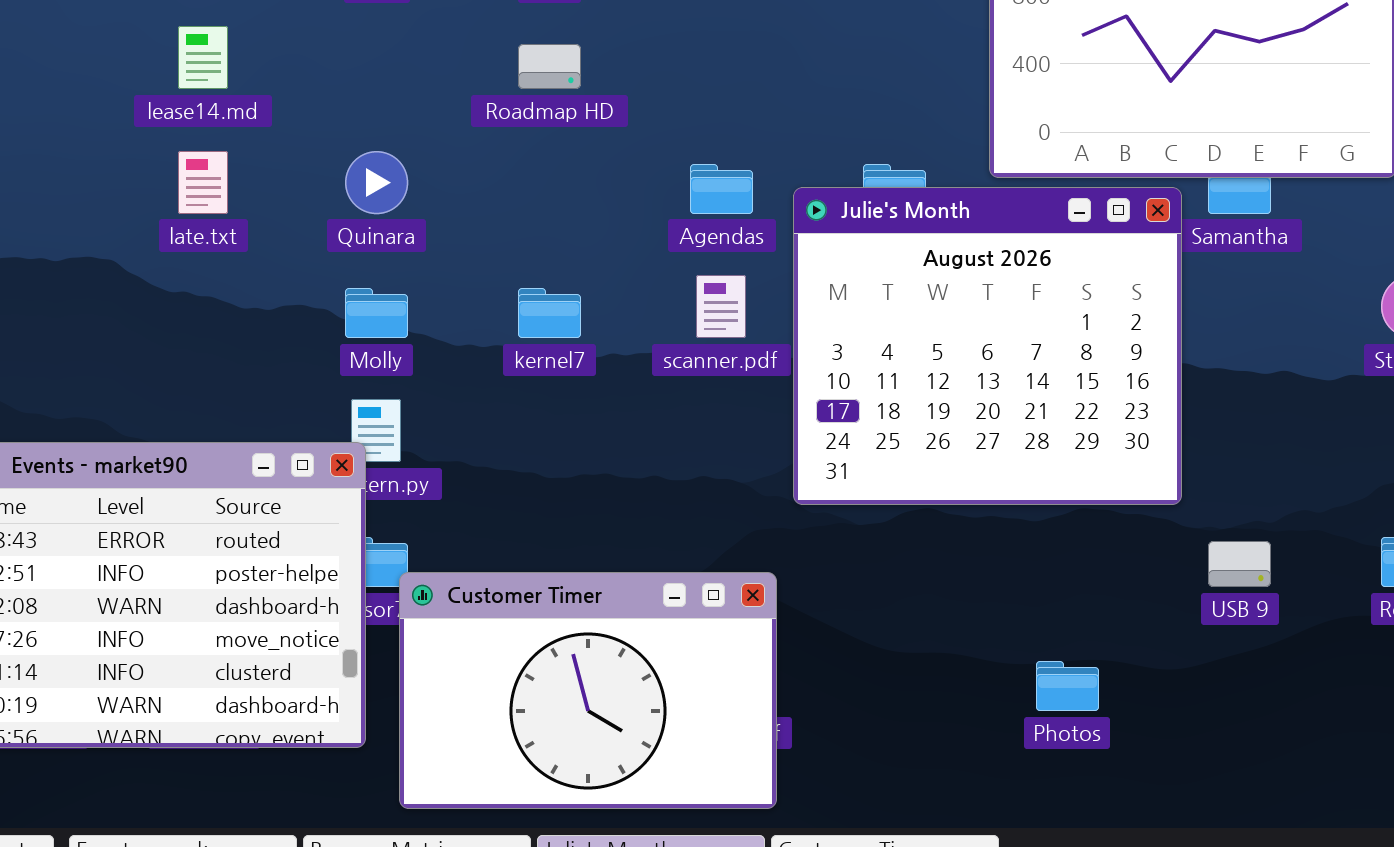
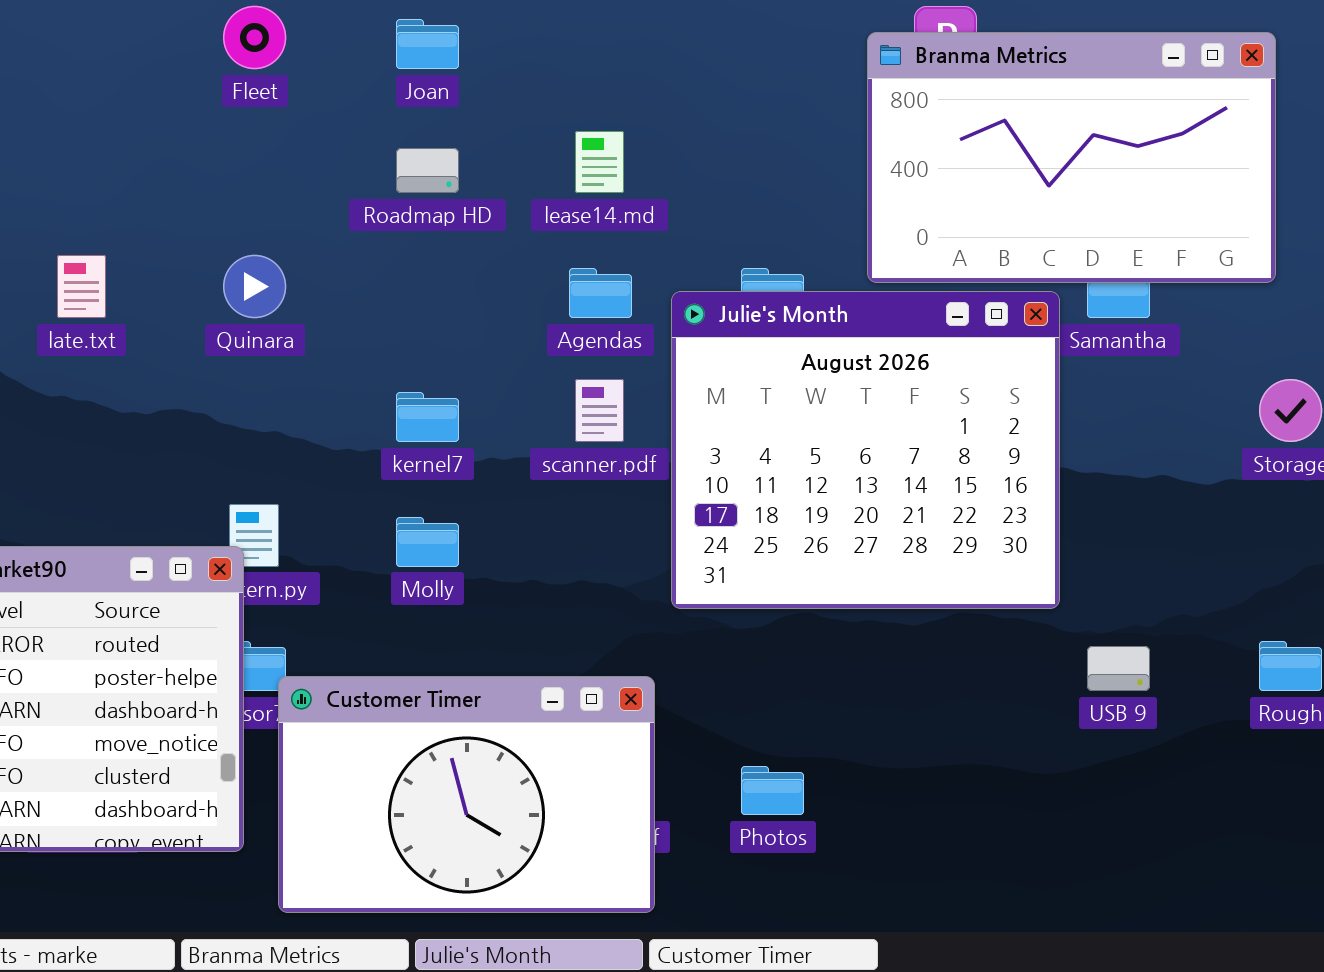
lease14.md: [178,26,228,89] -> [575,131,624,193], moved
Molly: [345,288,408,338] -> [396,517,459,567], moved
Photos: [1036,661,1099,711] -> [741,766,804,815], moved

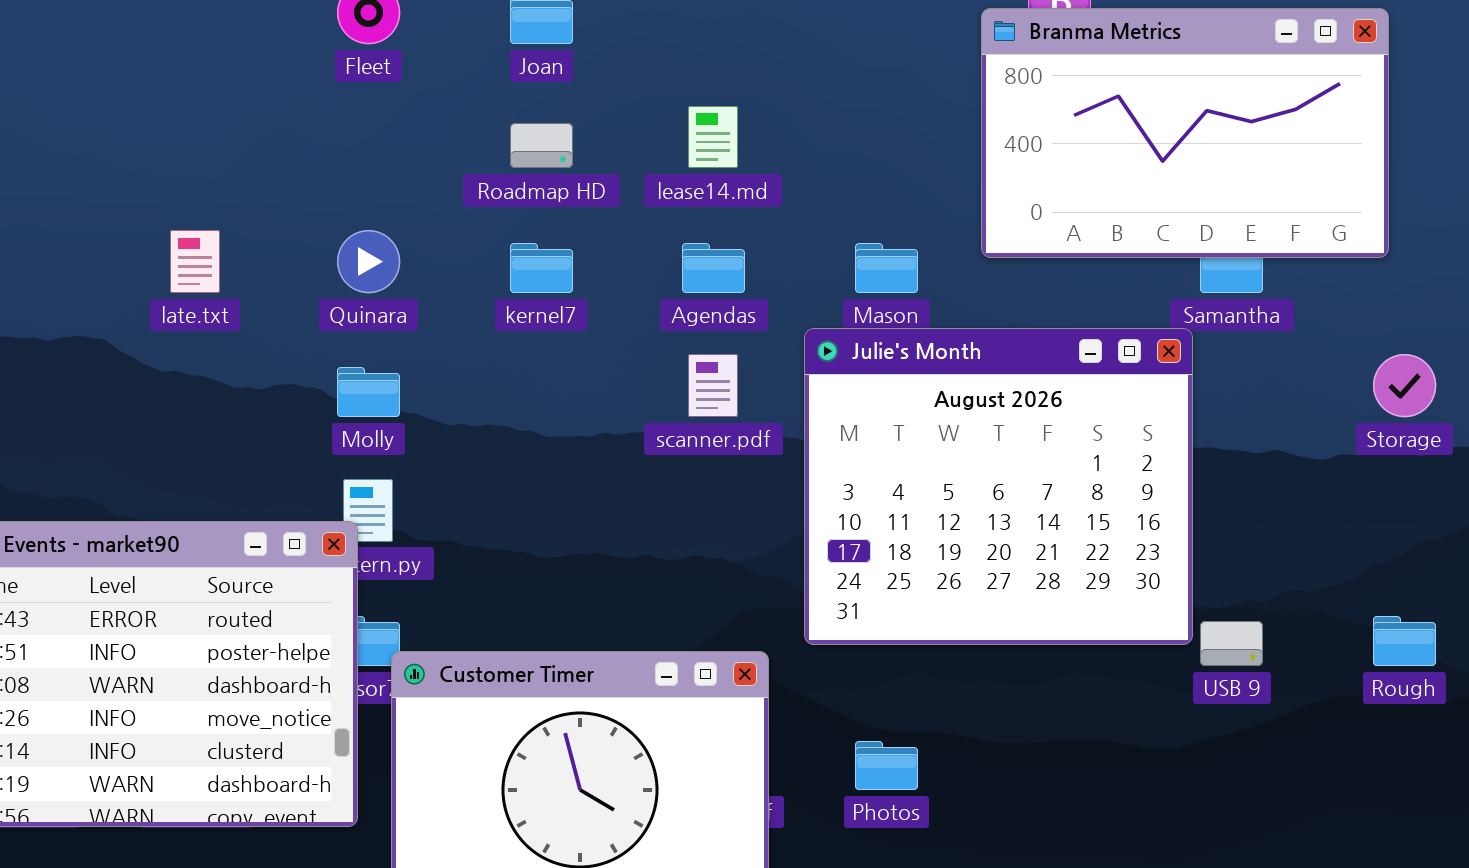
Julie's Month: [671,291,1060,609] -> [804,328,1193,645], moved
kernel7: [396,392,459,442] -> [510,243,573,293], moved
Molly: [396,517,459,567] -> [337,367,400,417], moved

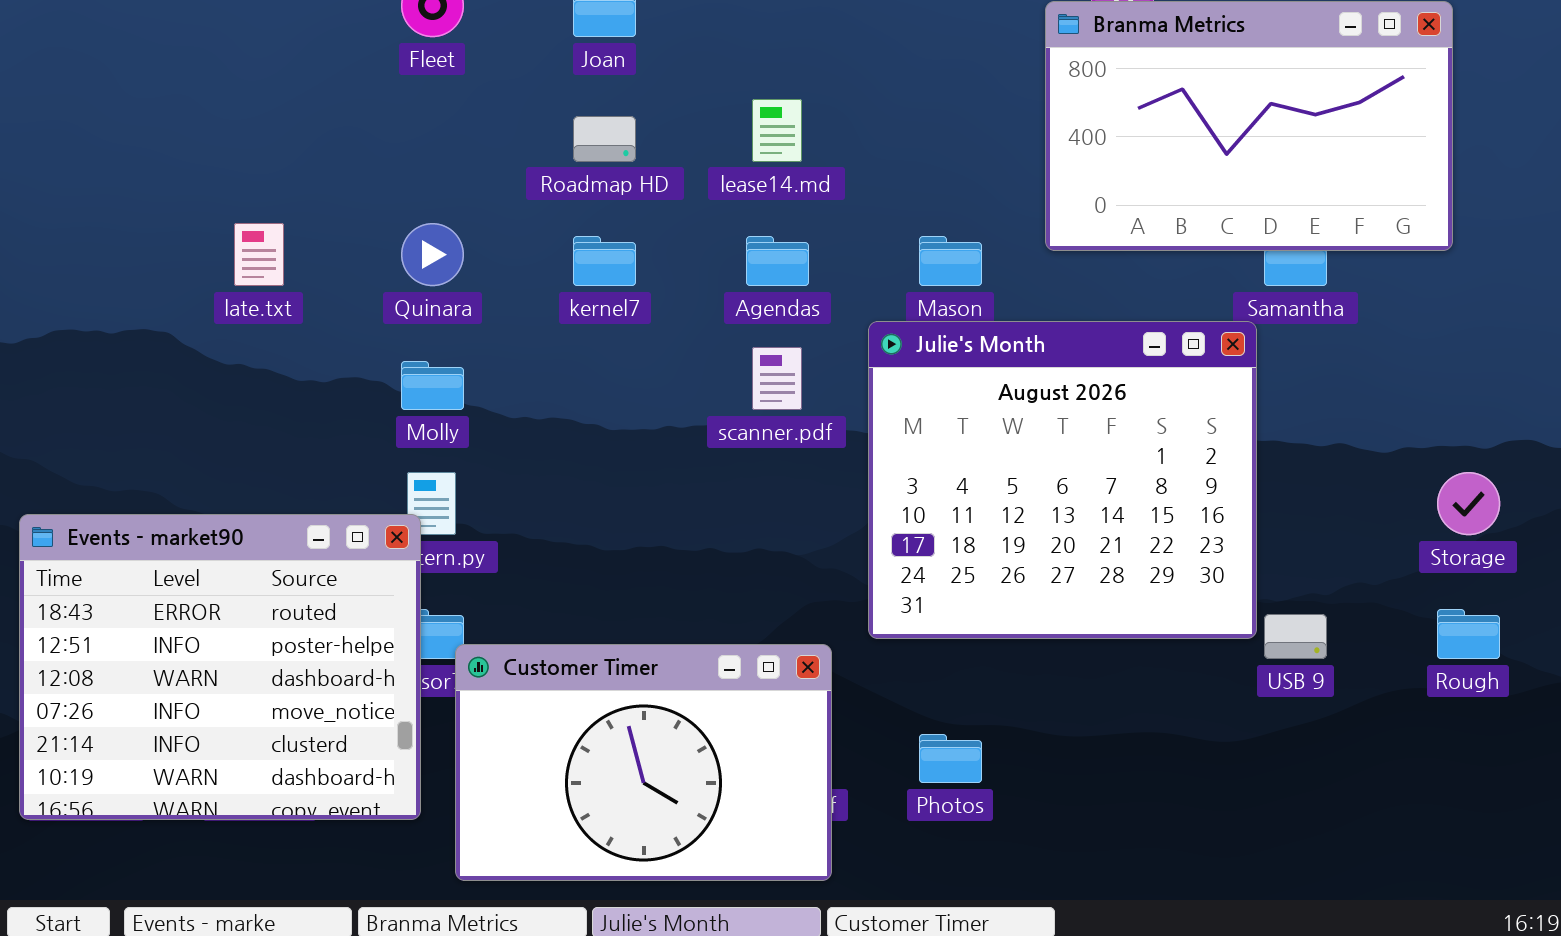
Storage: [1373,354,1436,417] -> [1437,472,1500,535], moved

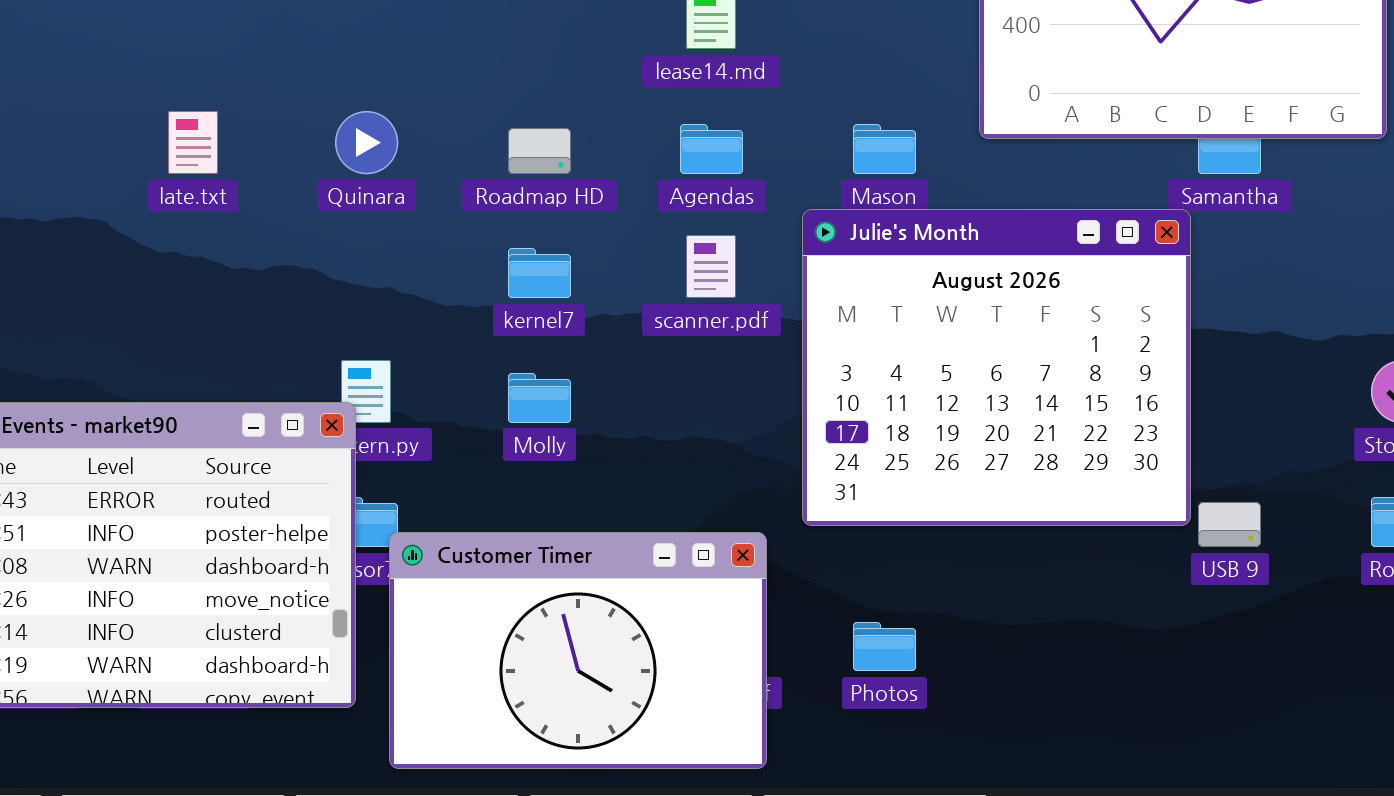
Roadmap HD: [573,116,636,162] -> [508,128,571,174], moved
kernel7: [573,236,636,286] -> [508,248,571,298], moved
Molly: [401,361,464,410] -> [508,373,571,423], moved

